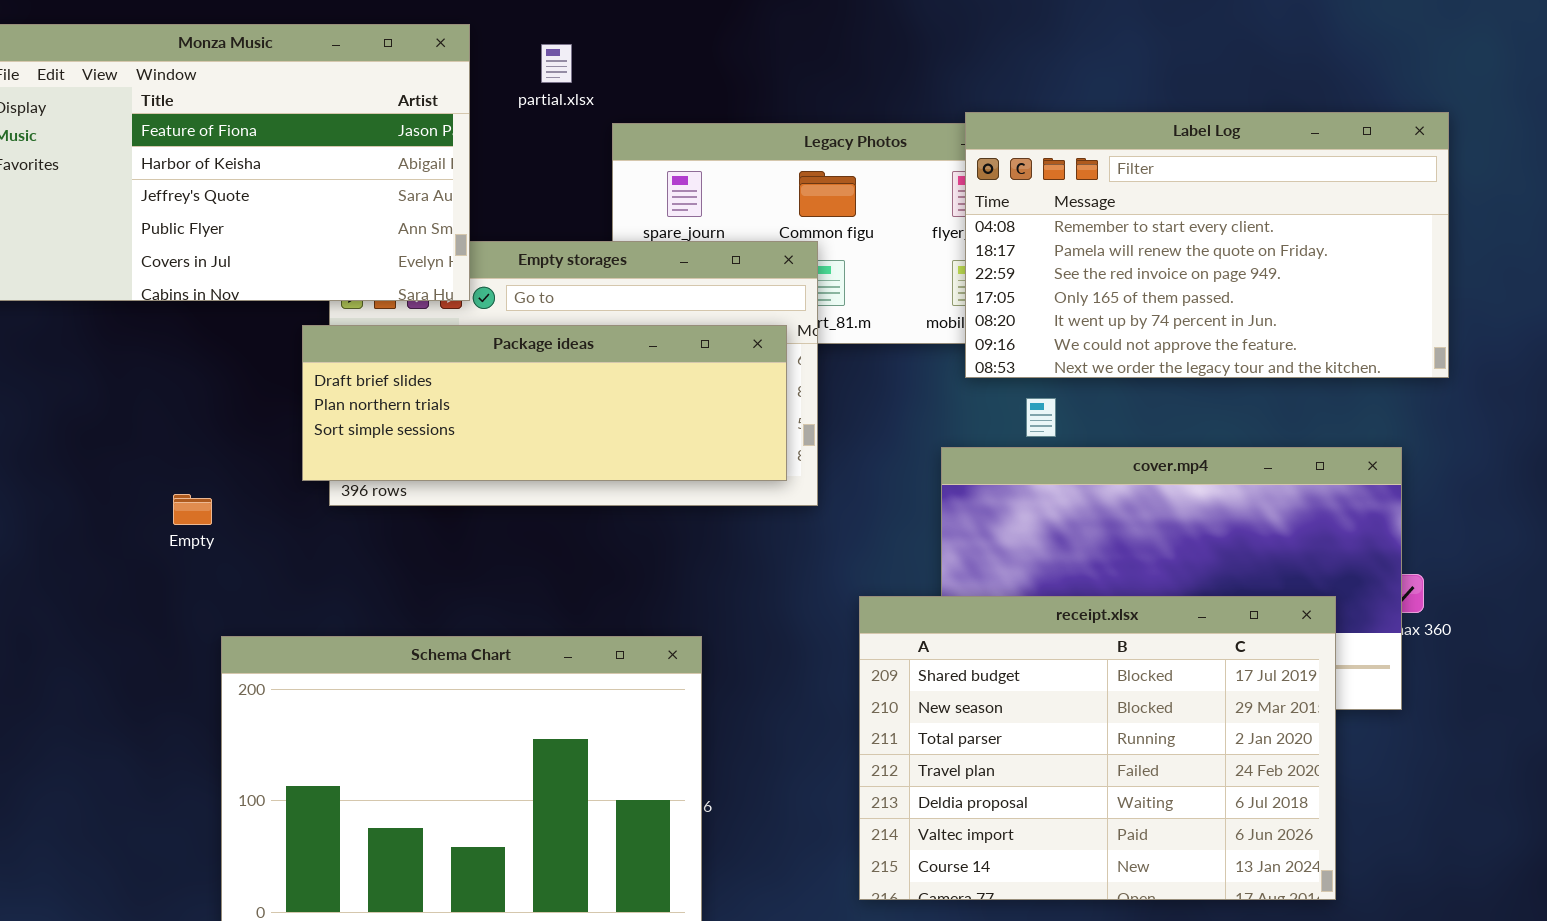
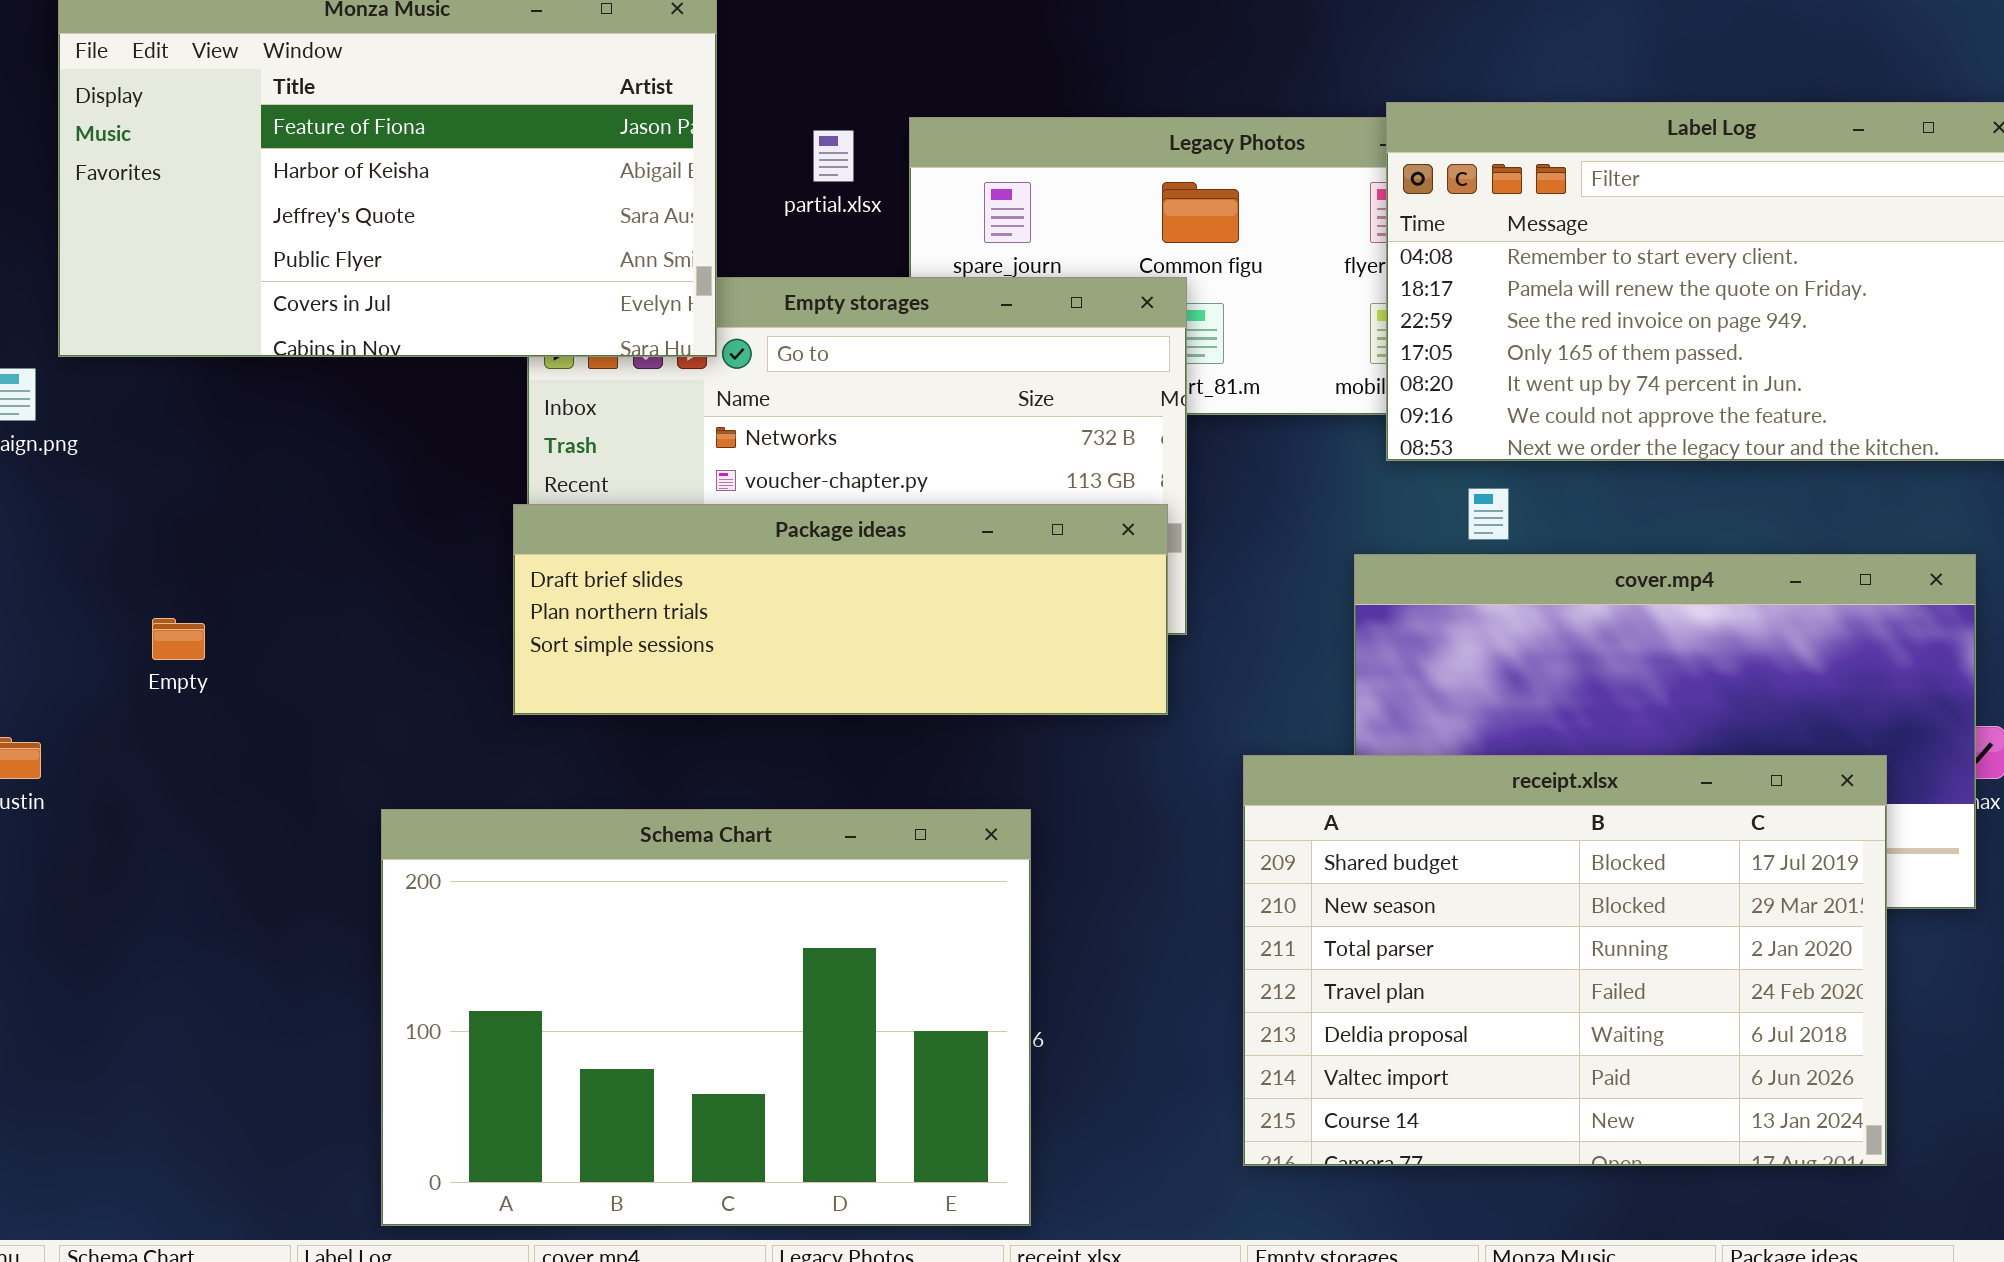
partial.xlsx: [541,44,572,83] -> [813,130,854,182], moved
Package ideas: [302,325,787,481] -> [513,504,1168,715], moved
Empty: [173,494,212,525] -> [152,618,205,660], moved

